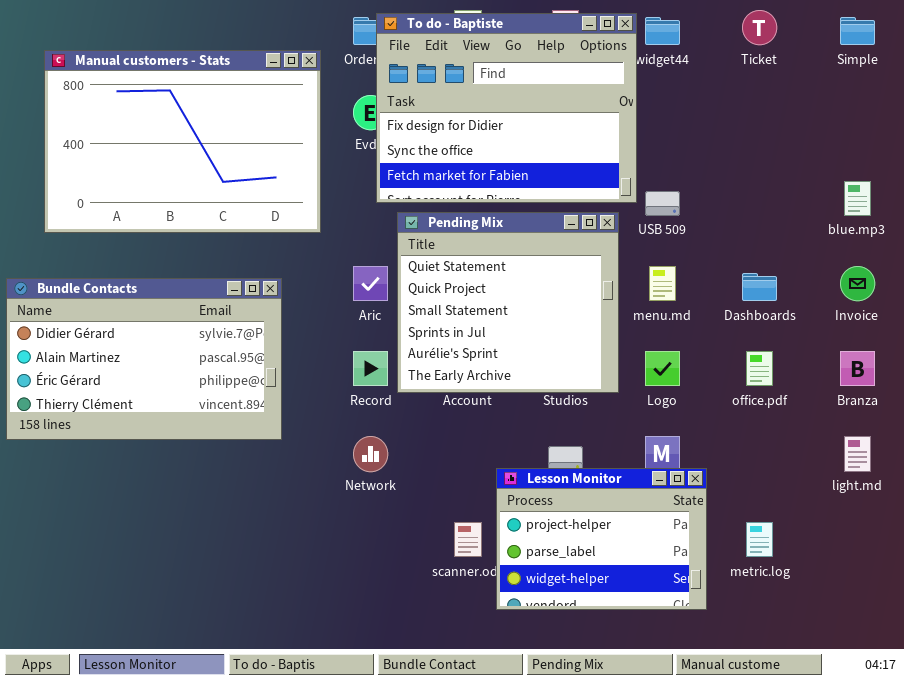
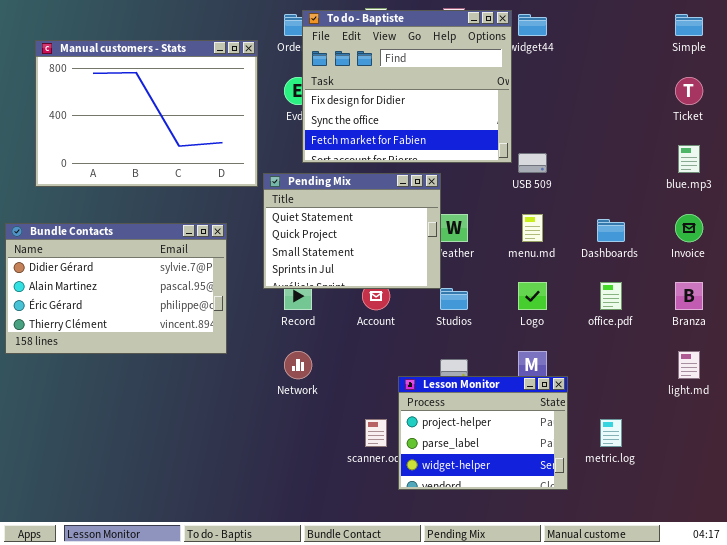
Ticket: [742,10,777,45] -> [675,77,703,105], moved
Pending Mix: [397,212,619,393] -> [263,173,441,289], moved, resized

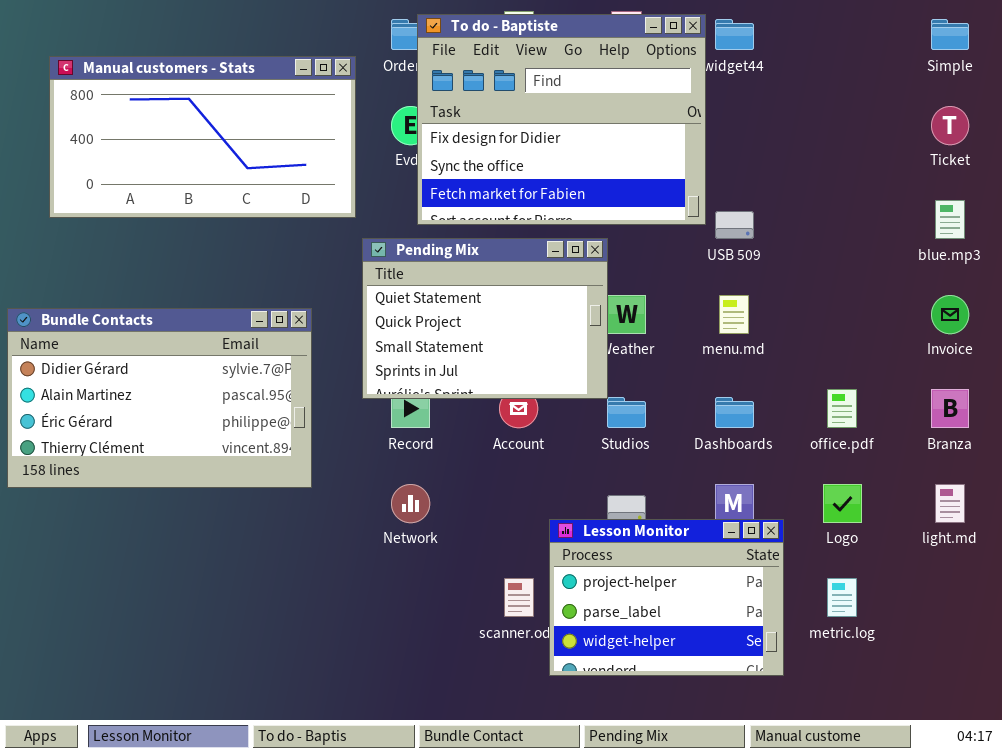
Manual customers - Stats: [35,40,258,187] -> [49,56,356,218], resized
Dashboards: [597,219,625,242] -> [715,397,754,428], moved
Logo: [518,282,547,310] -> [823,484,862,523], moved

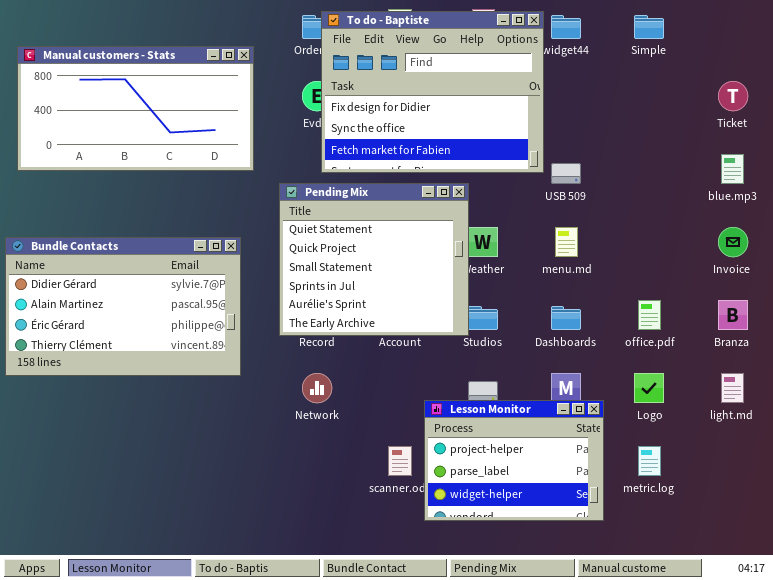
Simple: [931,19,969,50] -> [634,15,664,39], moved
Manual customers - Stats: [49,56,356,218] -> [17,46,254,171], moved
Pending Mix: [362,238,608,399] -> [279,183,469,336], resized

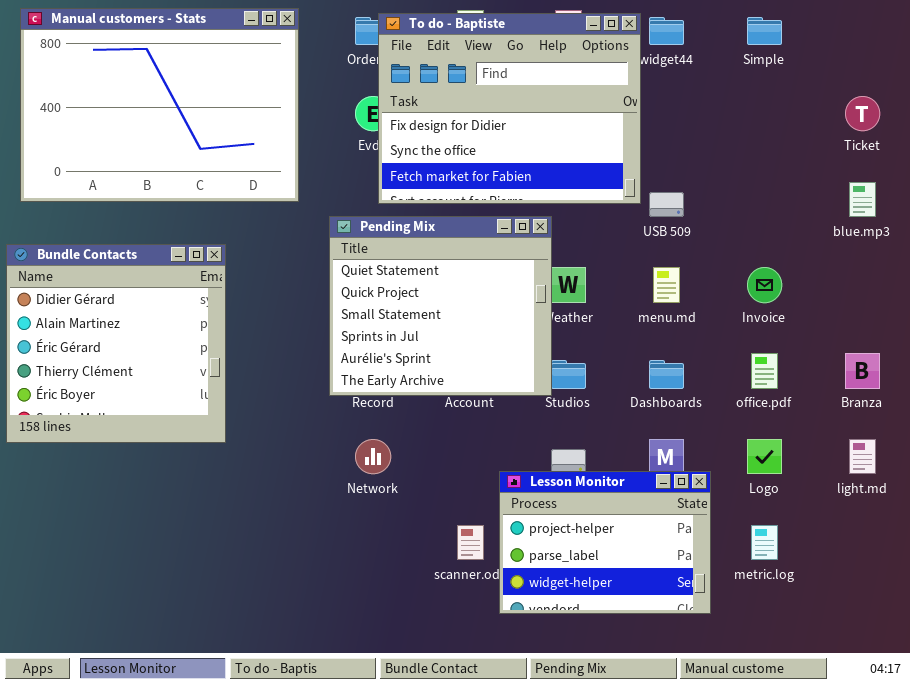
Manual customers - Stats: [17,46,254,171] -> [20,8,299,202], resized
Invoice: [718,227,748,257] -> [747,267,782,303], moved
Bundle Contacts: [5,237,241,376] -> [6,244,226,443], resized

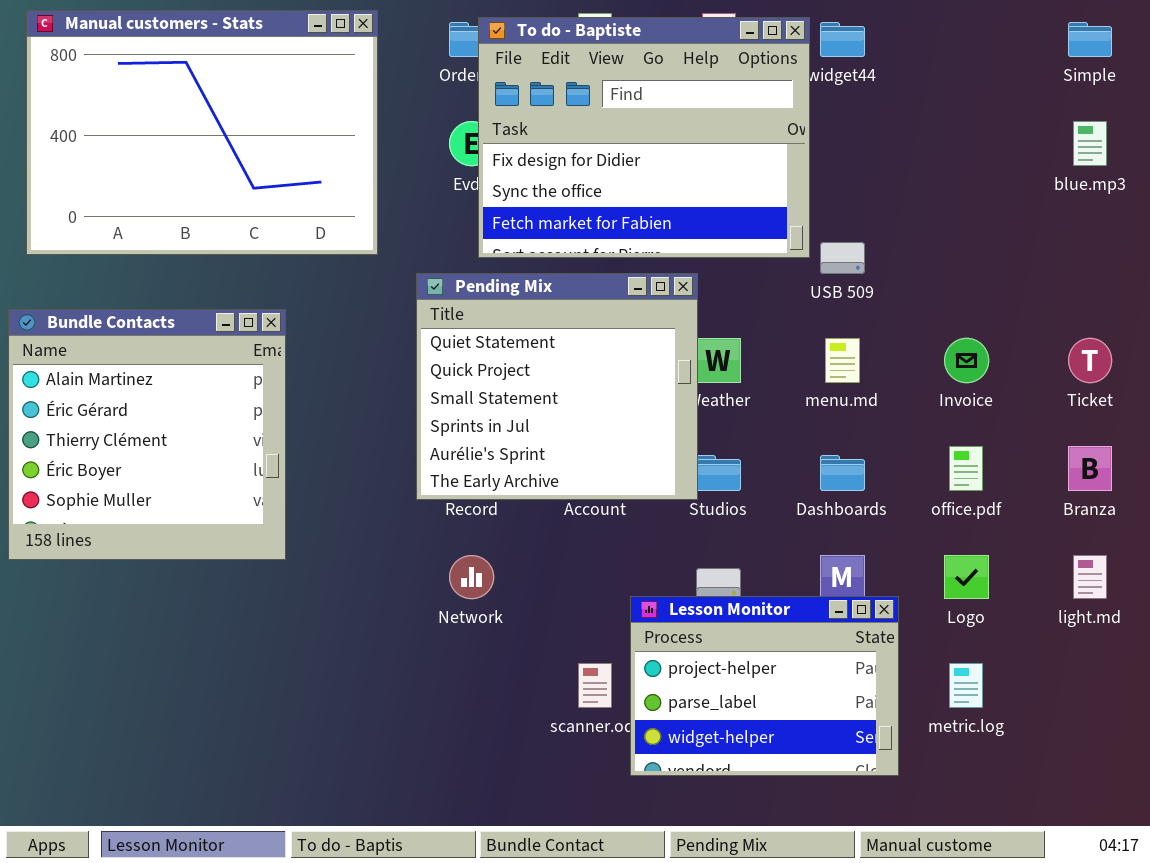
Simple: [747,17,782,45] -> [1068,22,1112,57], moved
Ticket: [845,96,880,131] -> [1068,338,1112,383], moved
blue.mp3: [849,182,876,217] -> [1073,121,1107,166], moved
Bundle Contacts: [6,244,226,443] -> [8,309,286,560], scrolled down 1 row

